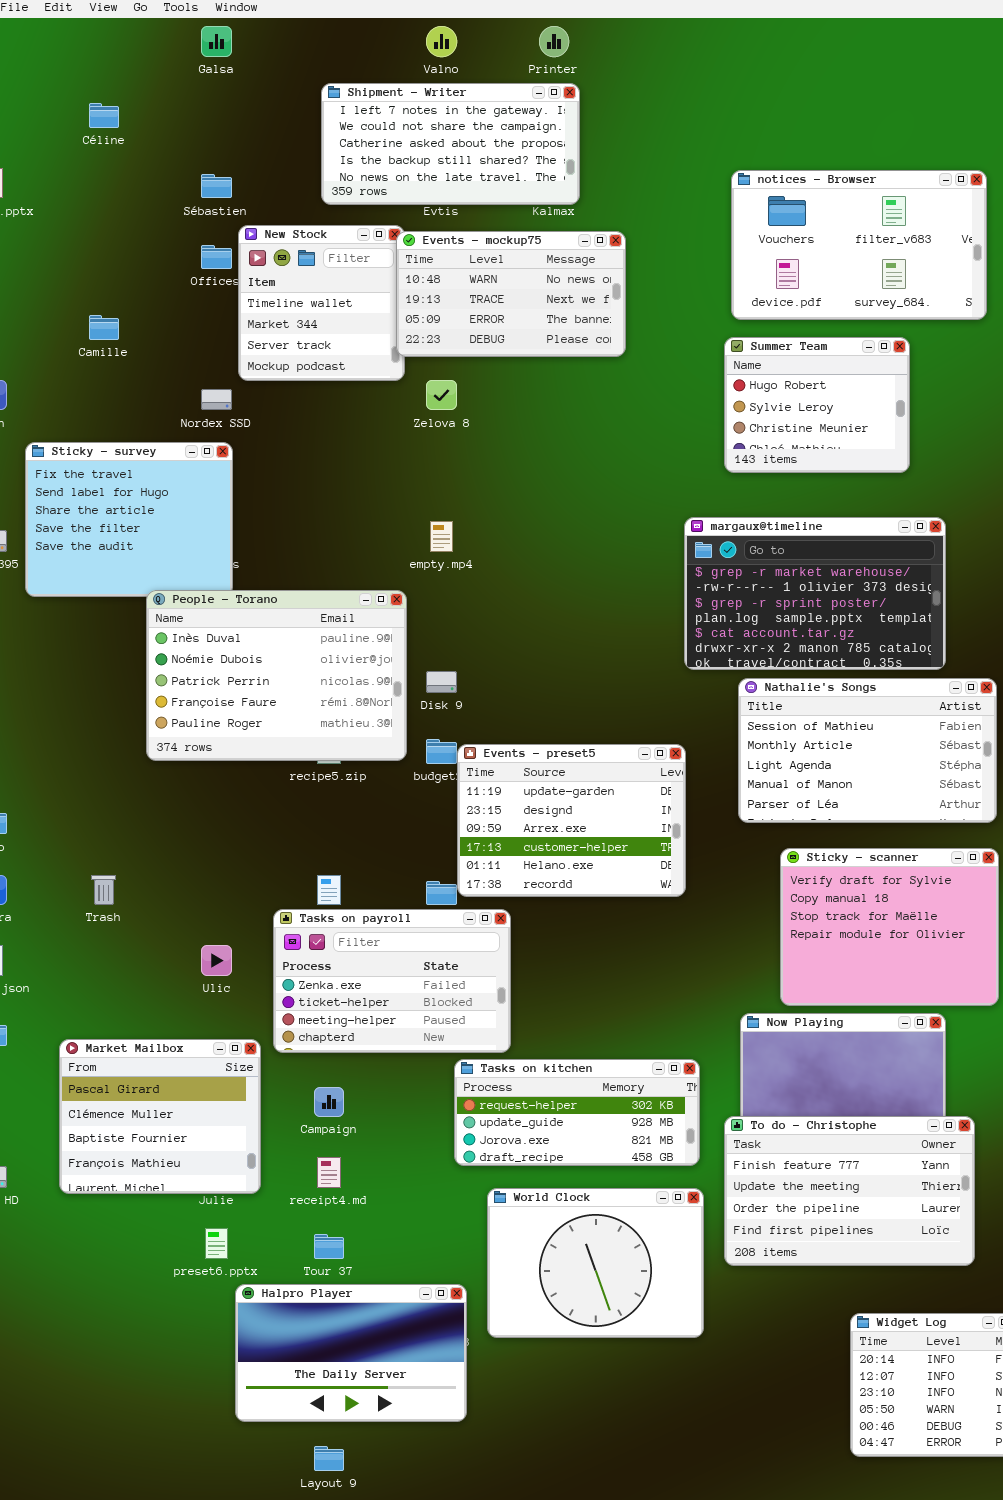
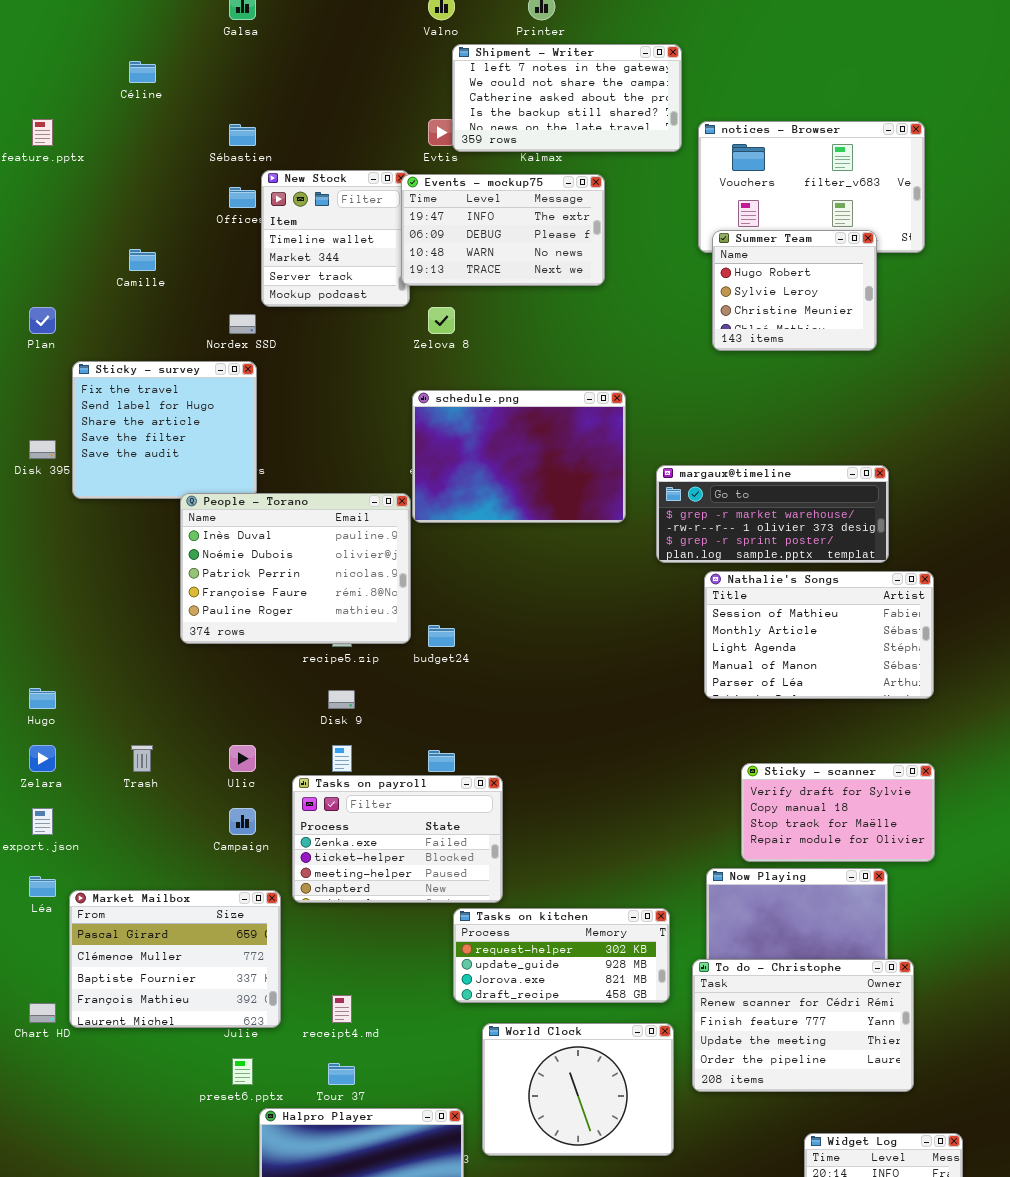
Shipment - Writer: [321,83,580,205] -> [452,44,682,152], moved
Events - mockup75: [396,231,626,357] -> [401,174,605,286], scrolled up 2 rows
Summer Team: [724,337,910,473] -> [712,230,877,351], moved
schedule.png: none -> [412,390,626,523], opened
margaux@timeline: [684,517,946,670] -> [656,465,889,563], resized
Disk 9: [426,671,457,693] -> [328,690,355,709], moved
Events - preset5: [457,744,686,897] -> none, closed
Sticky - scanner: [780,848,999,1006] -> [741,763,935,862], resized
Ulic: [201,945,232,976] -> [229,745,256,772], moved
Market Mailbox: [59,1039,261,1194] -> [69,890,281,1028], resized
Campaign: [314,1087,344,1117] -> [229,808,256,835], moved
To do - Christophe: [724,1116,975,1266] -> [692,959,914,1092], scrolled up 1 row

